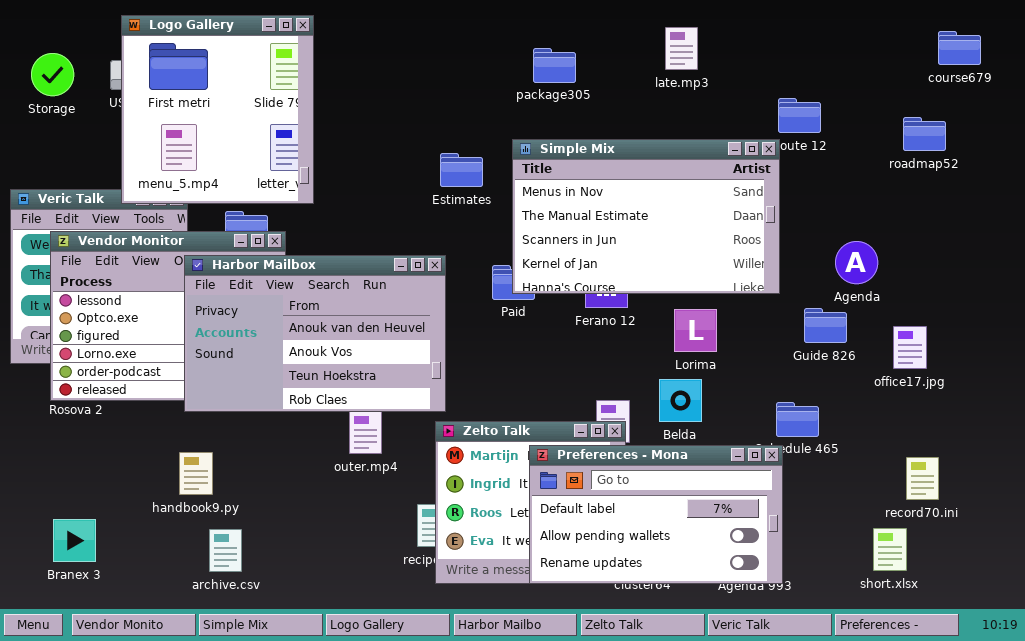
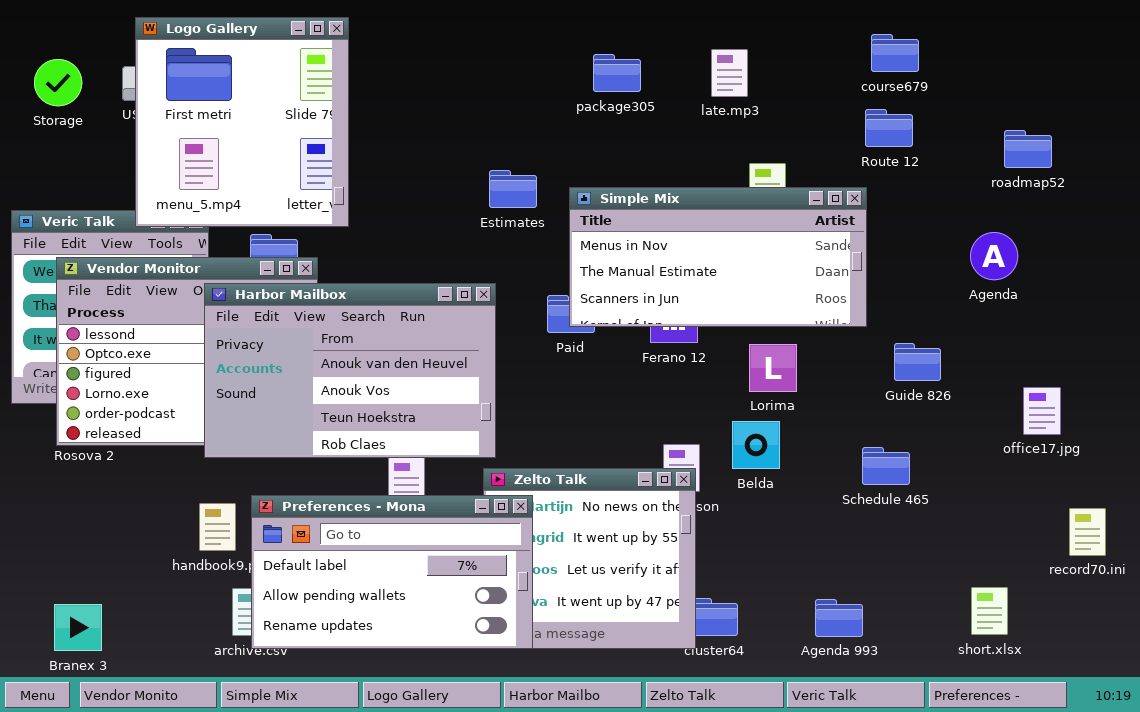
late.mp3: [665,27,698,70] -> [711,49,748,97], moved
course679: [938,31,981,65] -> [871,34,919,72], moved
Simple Mix: [512,139,780,294] -> [569,187,867,327], resized
Agenda: [835,241,878,284] -> [970,232,1018,280], moved
office17.jpg: [893,326,927,369] -> [1023,387,1061,435], moved
Preferences - Mona: [529,445,783,584] -> [251,495,533,649], moved
record70.ini: [906,457,939,500] -> [1069,508,1106,556], moved
Branex 3: [53,519,96,562] -> [54,604,102,651], moved

